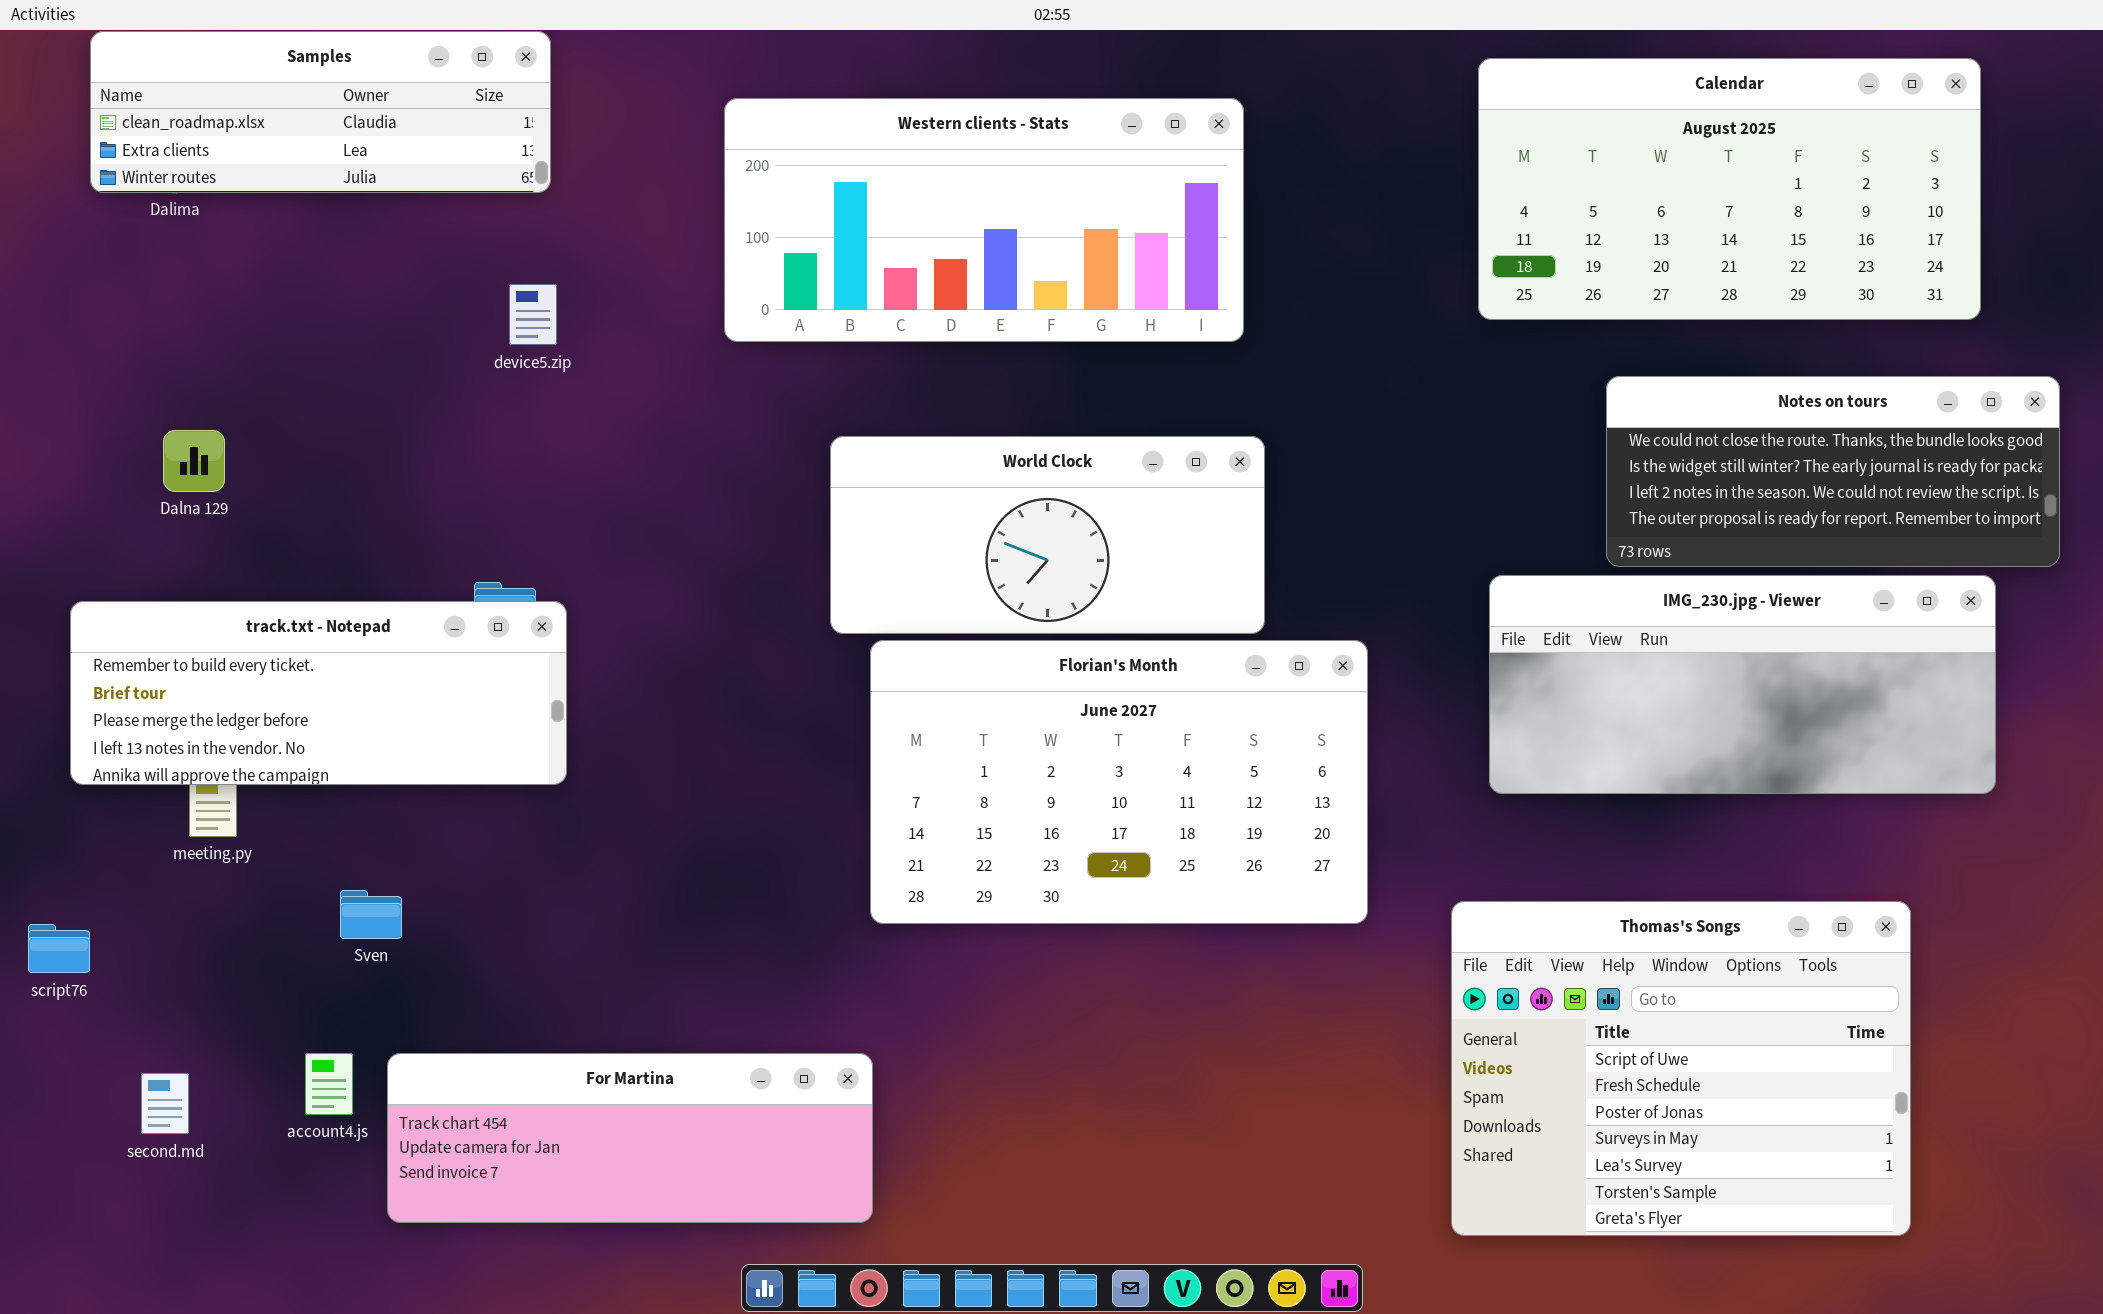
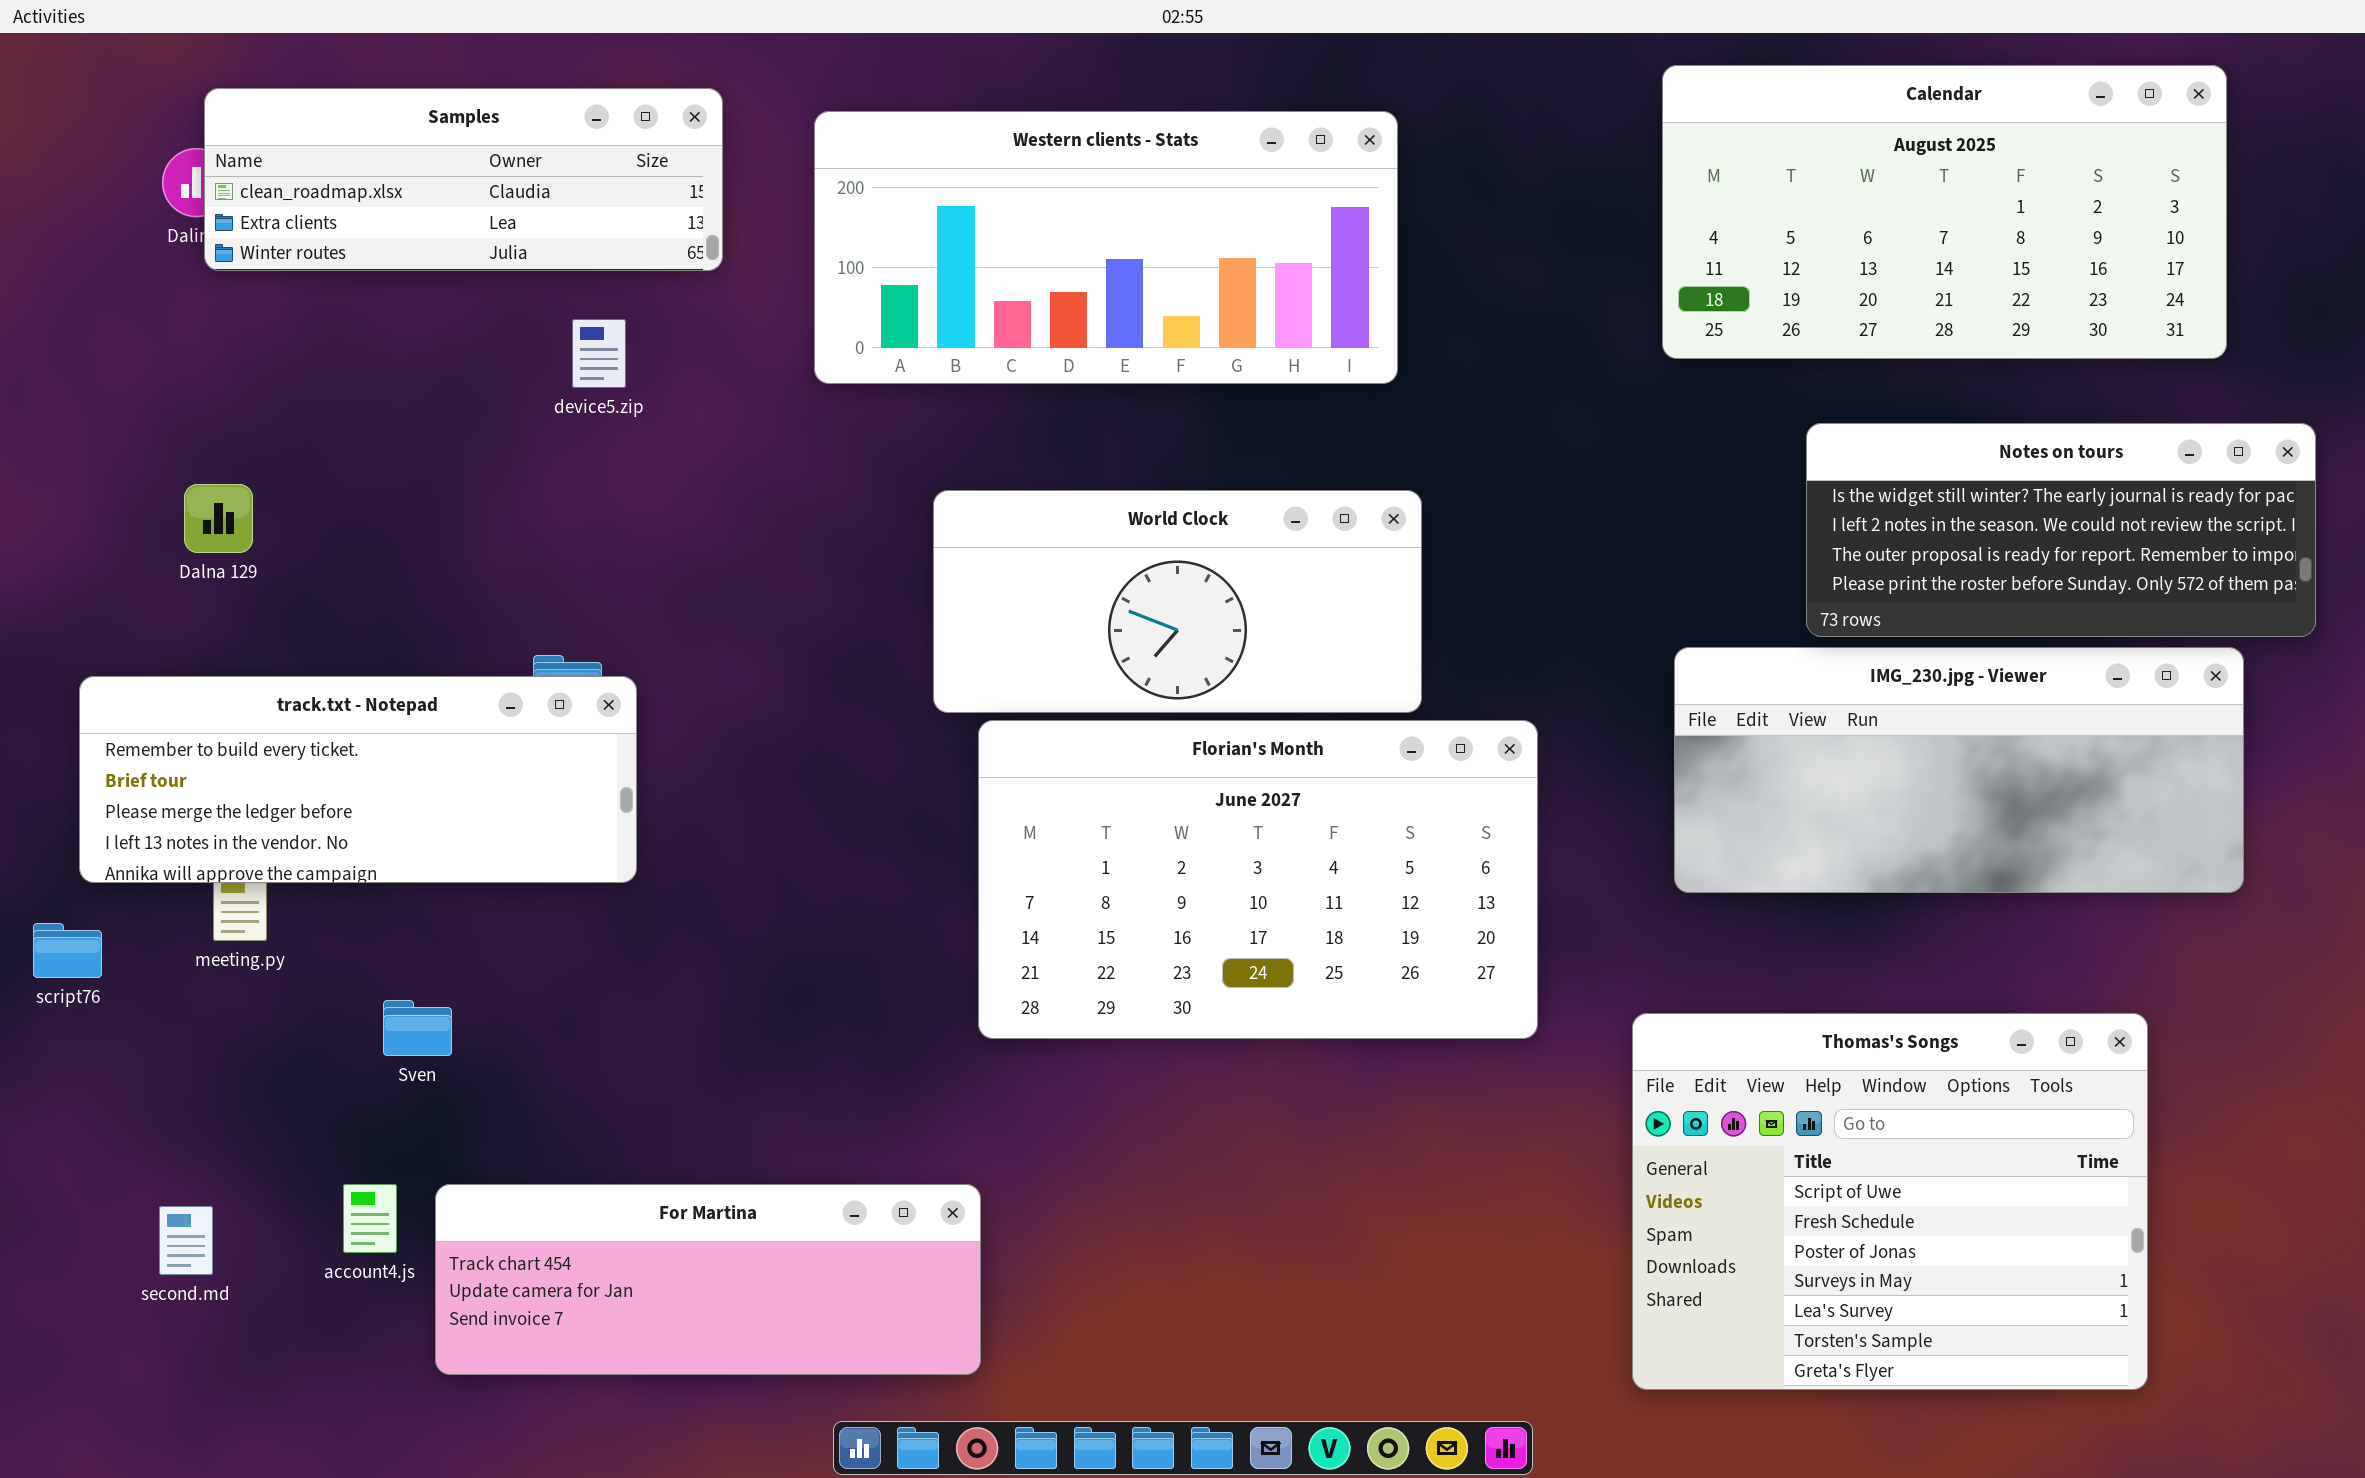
Samples: [90,31,551,193] -> [204,88,723,271], moved
Notes on tours: [1606,376,2060,567] -> [1806,423,2316,637], scrolled down 1 row
script76: [28,924,90,973] -> [33,923,102,978], moved

